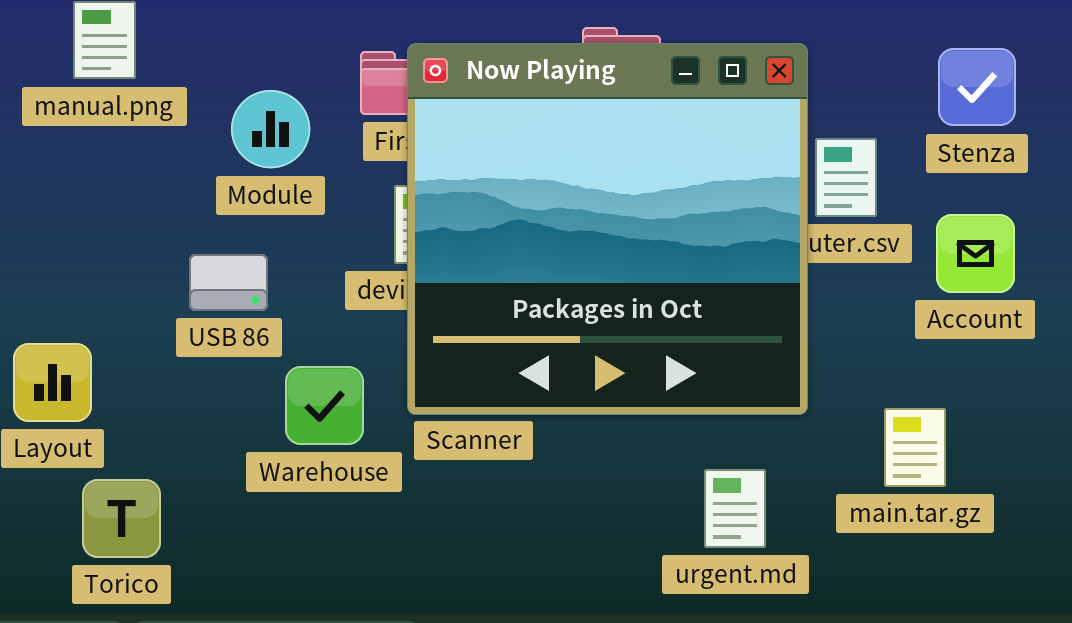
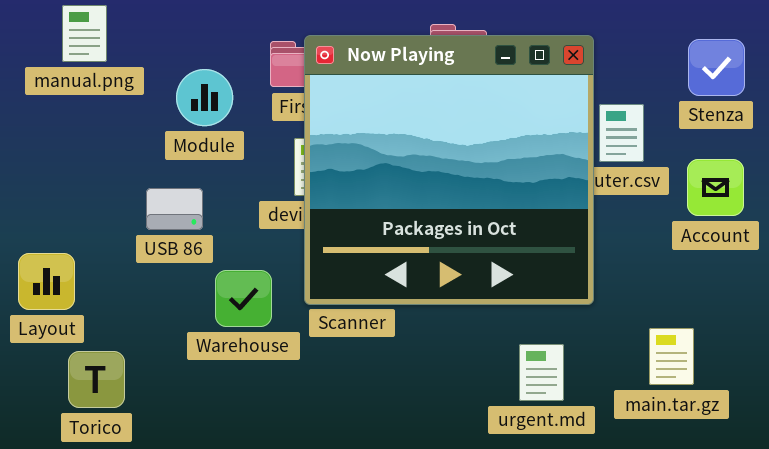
main.tar.gz: [884,408,946,487] -> [649,328,694,385], moved

